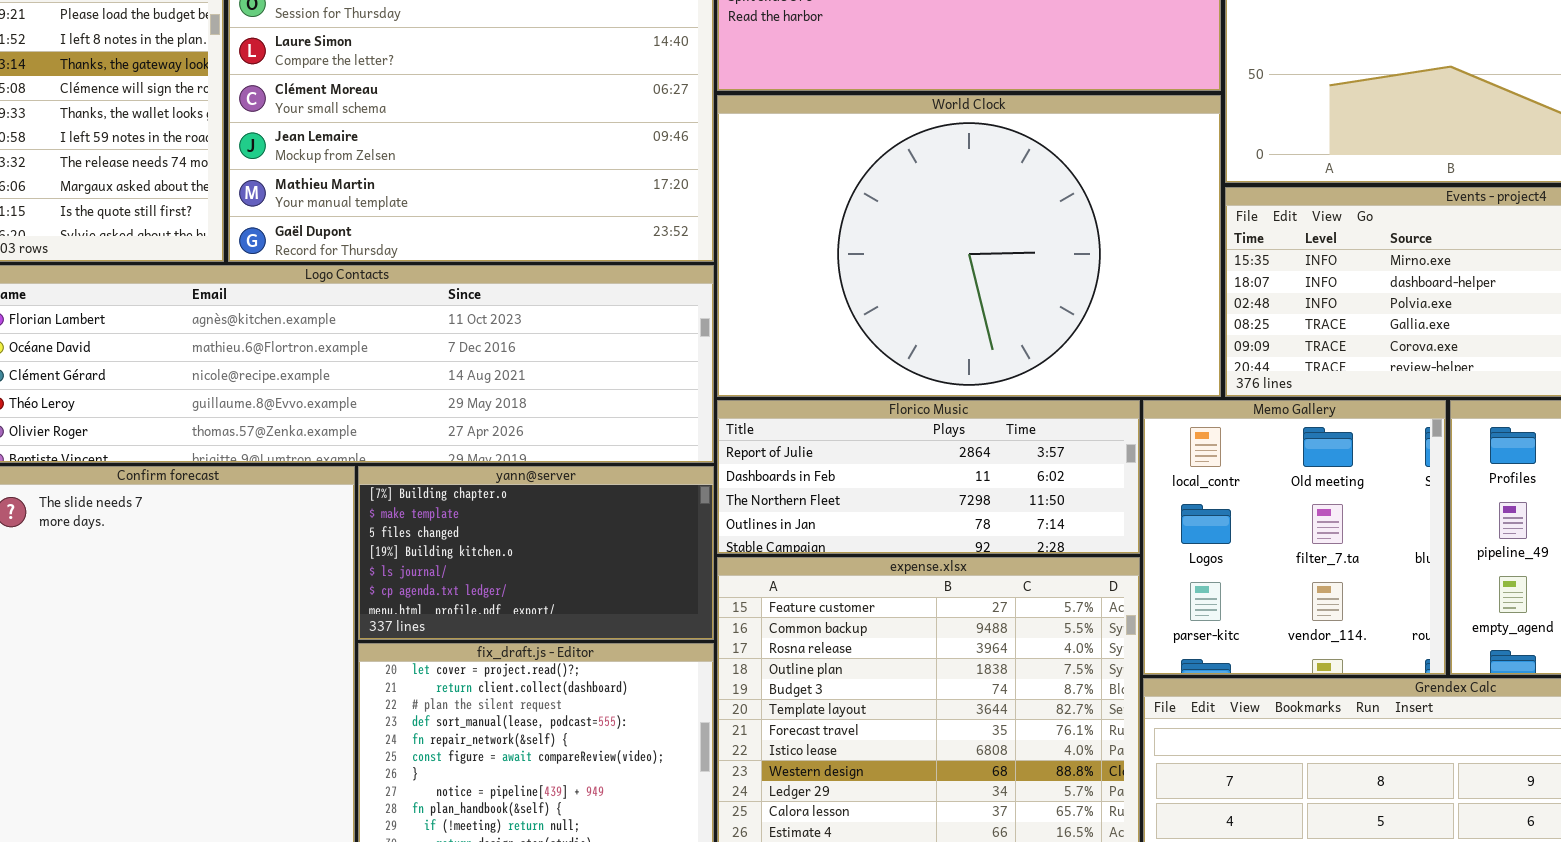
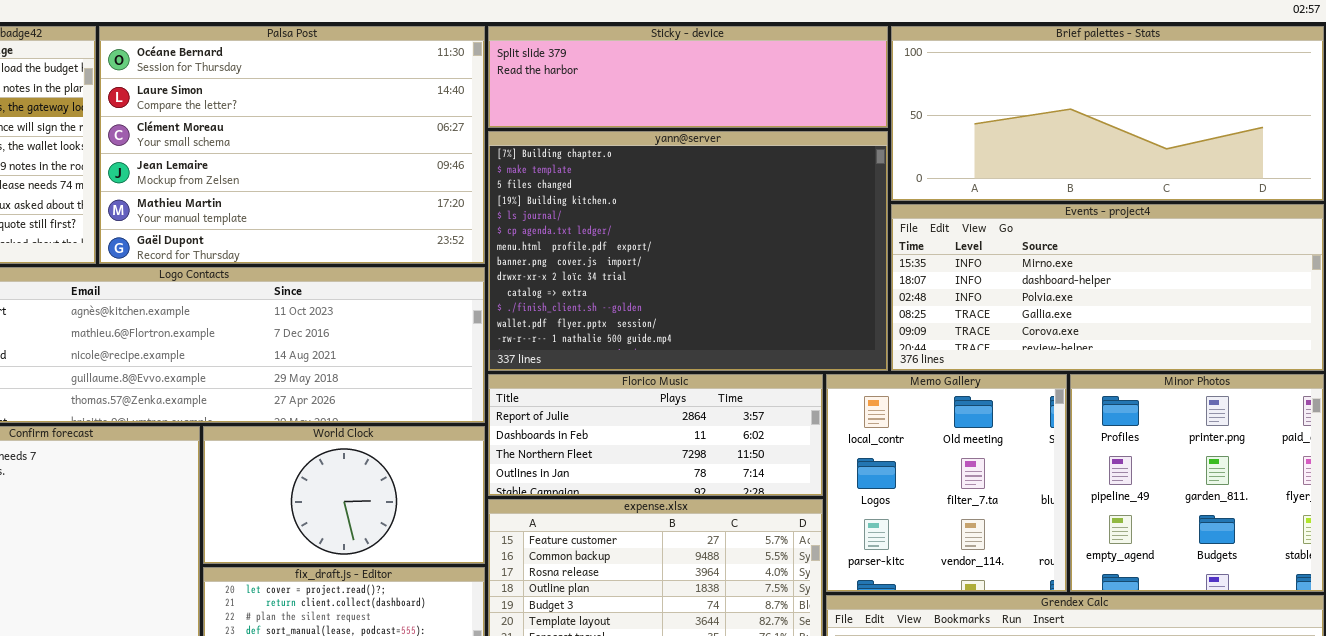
World Clock: [717,95,1221,397] -> [203,426,485,564], moved, resized
yann@server: [358,466,714,640] -> [488,131,888,371], moved, resized

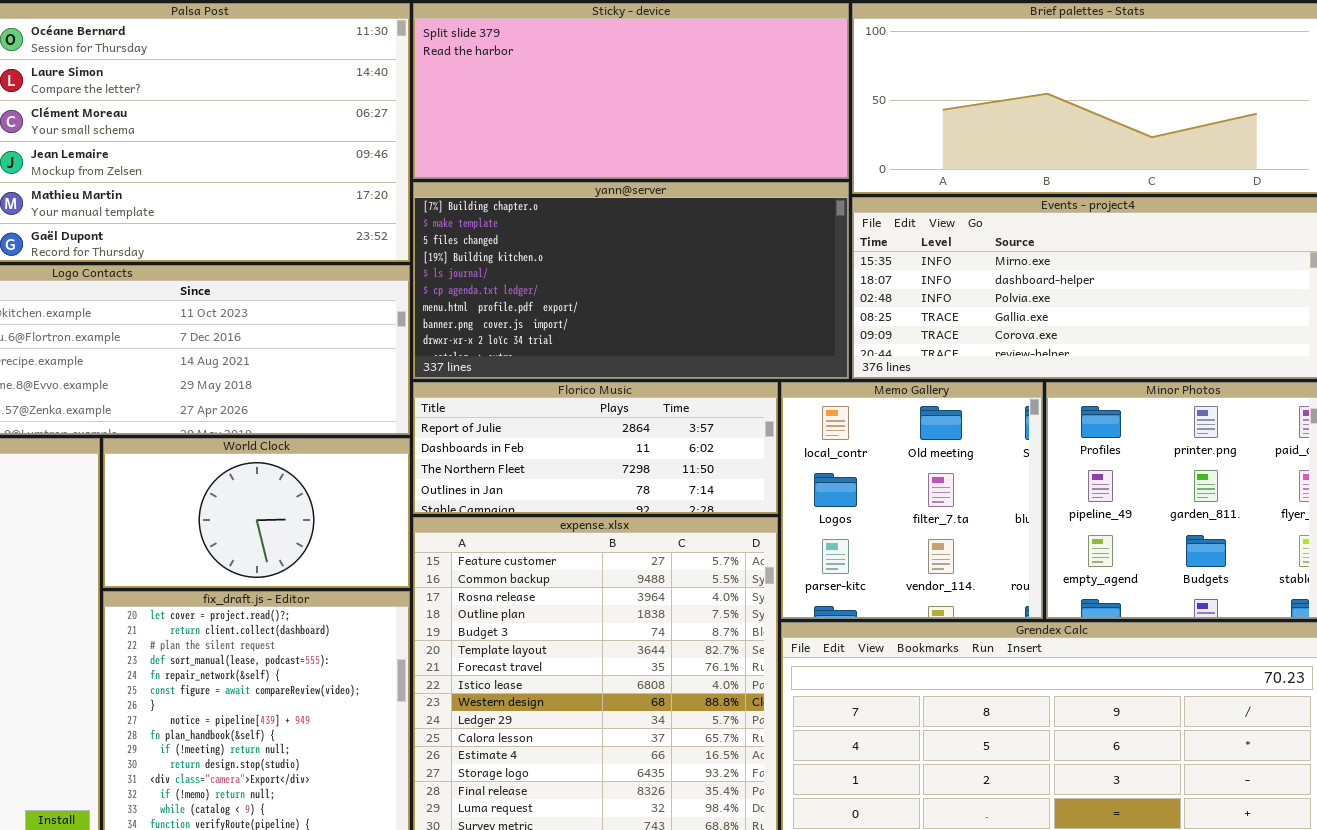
Sticky - device: [488,26,888,128] -> [413,3,849,179], resized
yann@server: [488,131,888,371] -> [413,182,849,379], resized

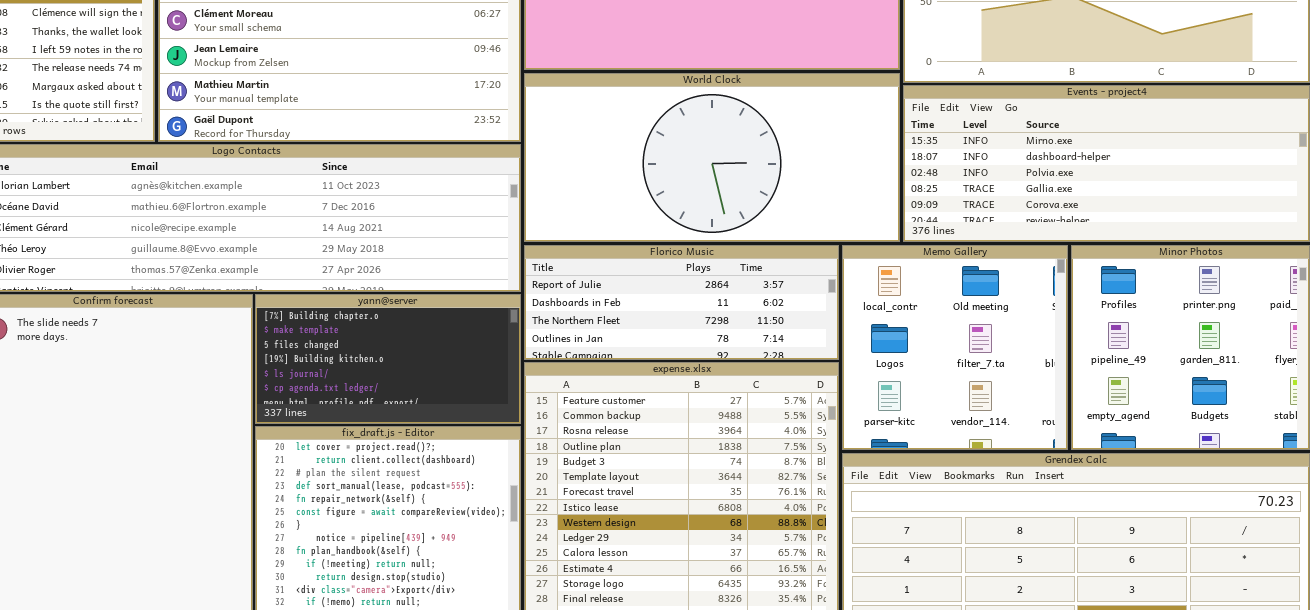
yann@server: [413,182,849,379] -> [255,294,521,424], moved, resized
World Clock: [103,438,410,588] -> [524,73,900,242], moved, resized

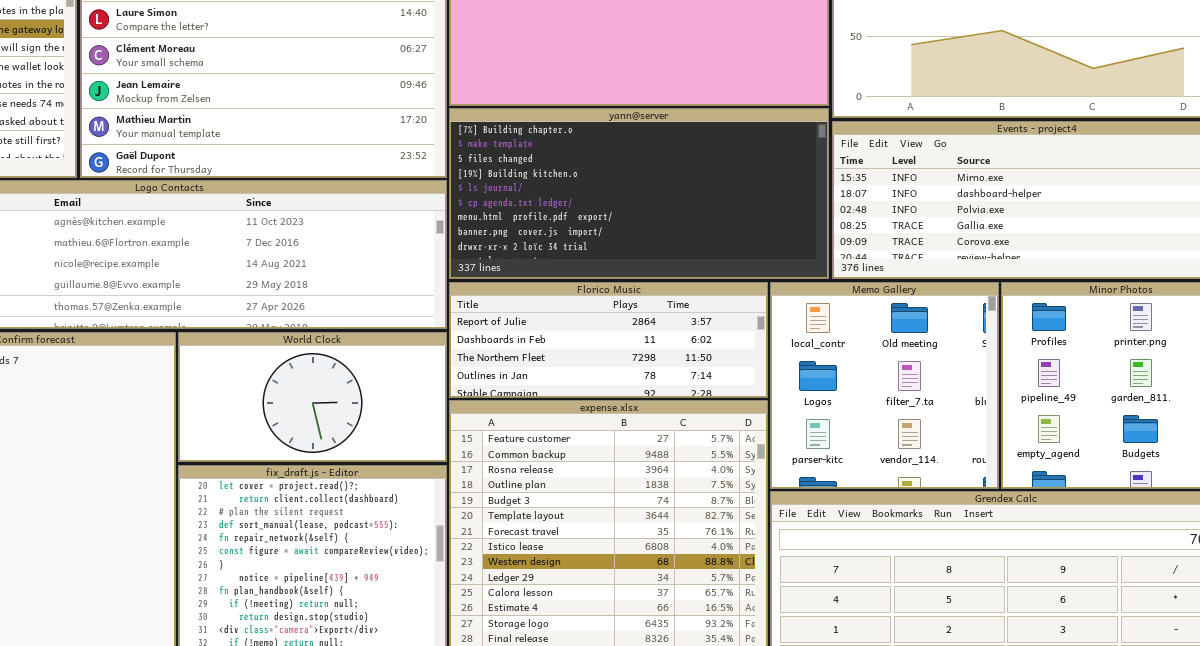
World Clock: [524,73,900,242] -> [178,332,447,462], moved, resized
yann@server: [255,294,521,424] -> [449,108,829,279], moved, resized

